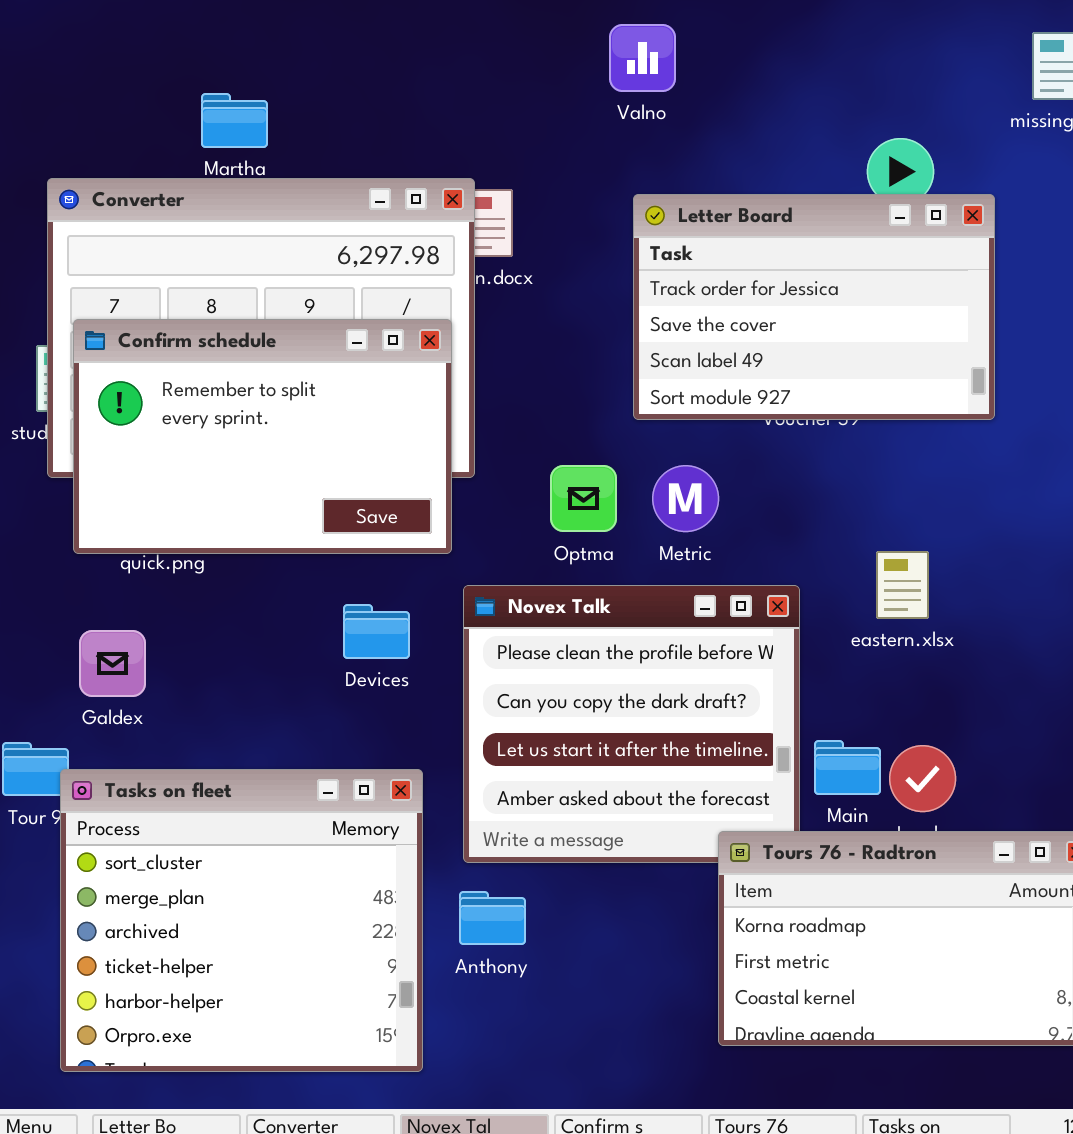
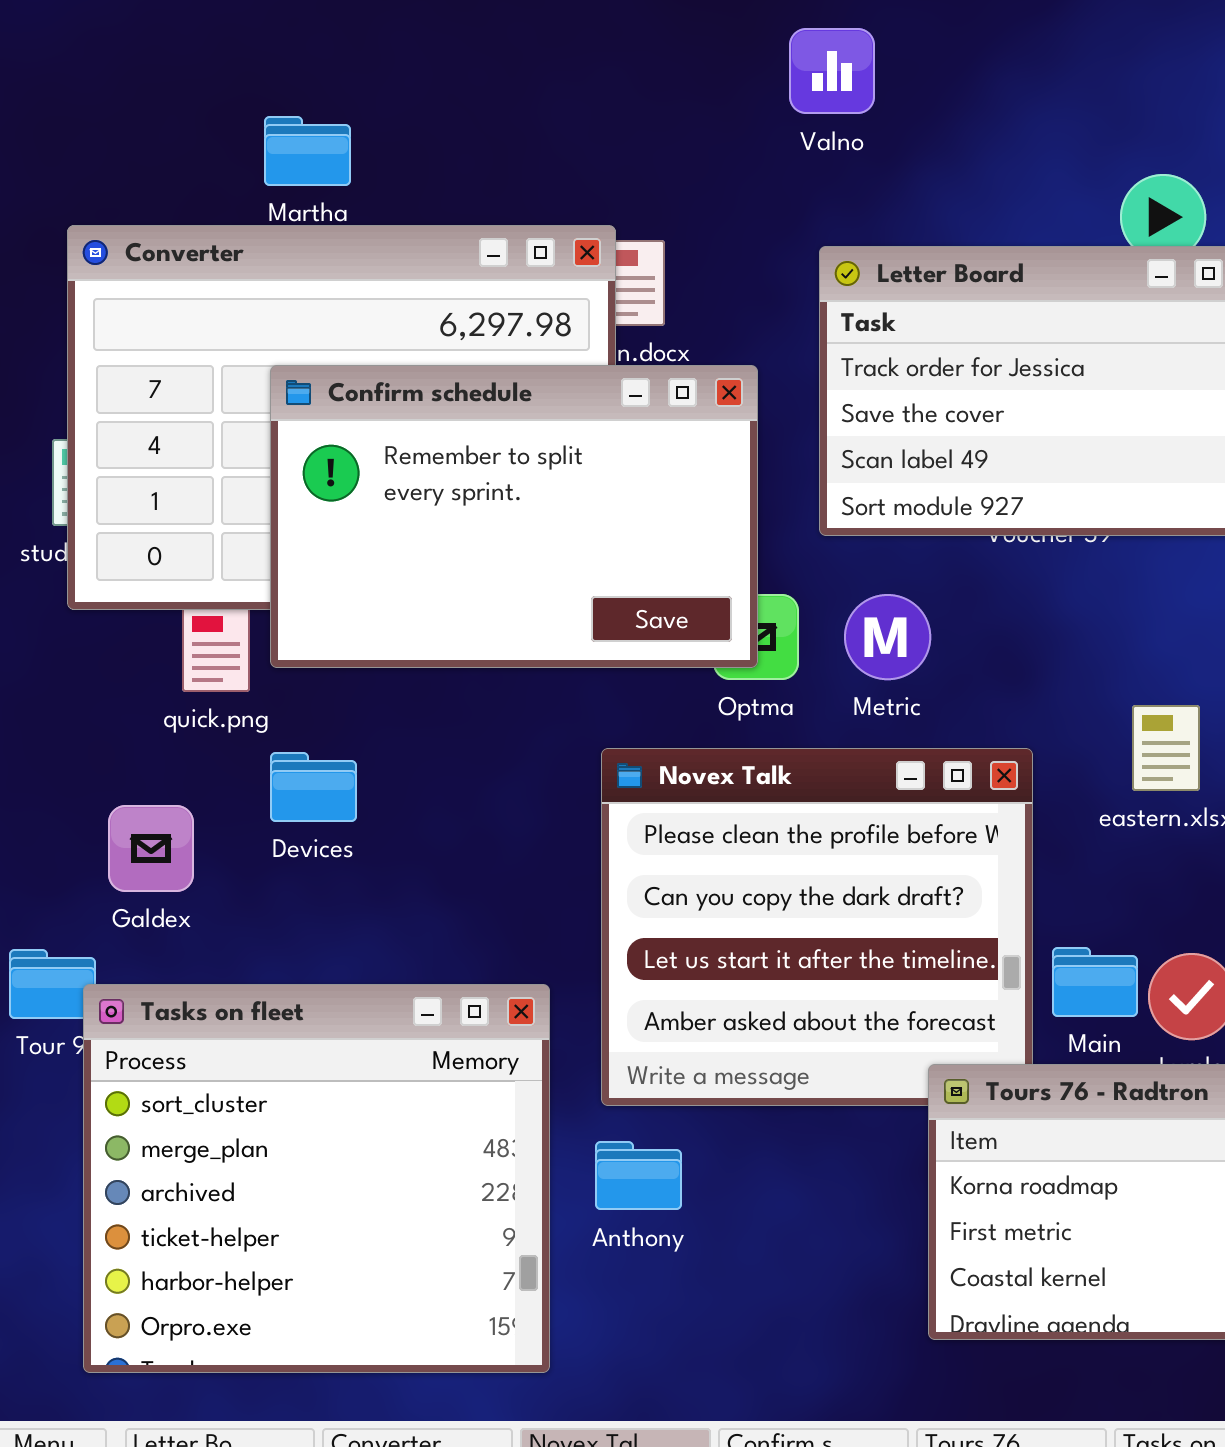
Confirm schedule: [73,319,452,554] -> [270,365,758,668], moved
Devices: [343,604,410,659] -> [270,752,357,822], moved

